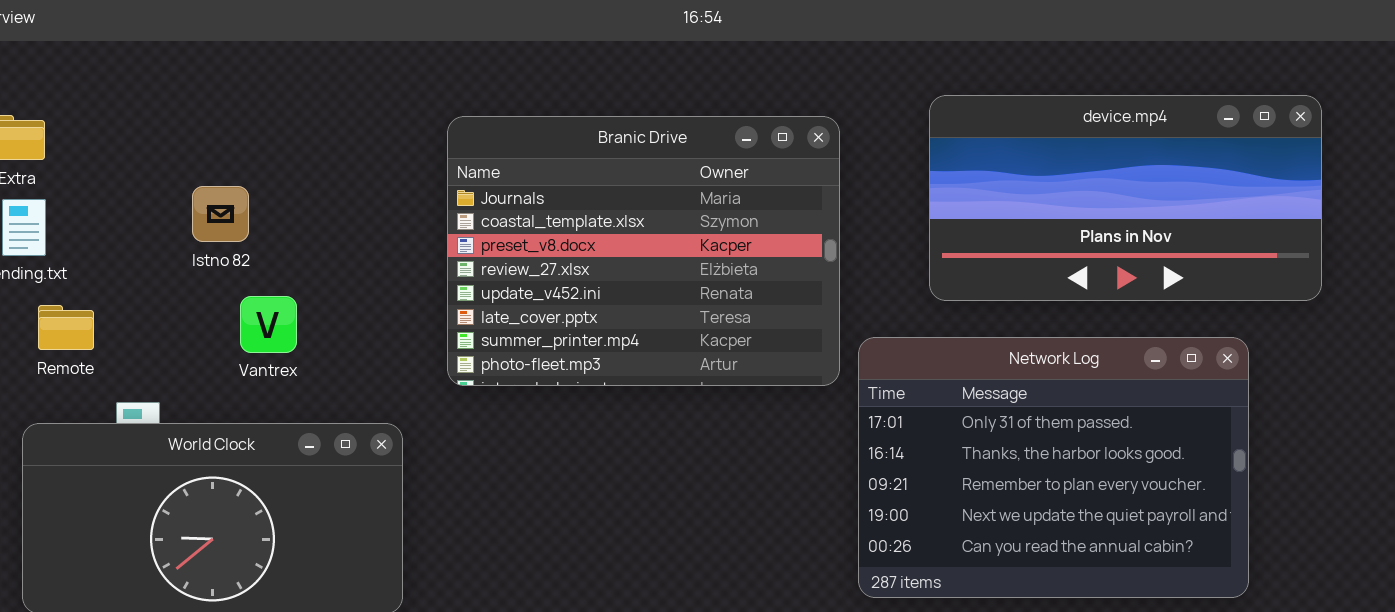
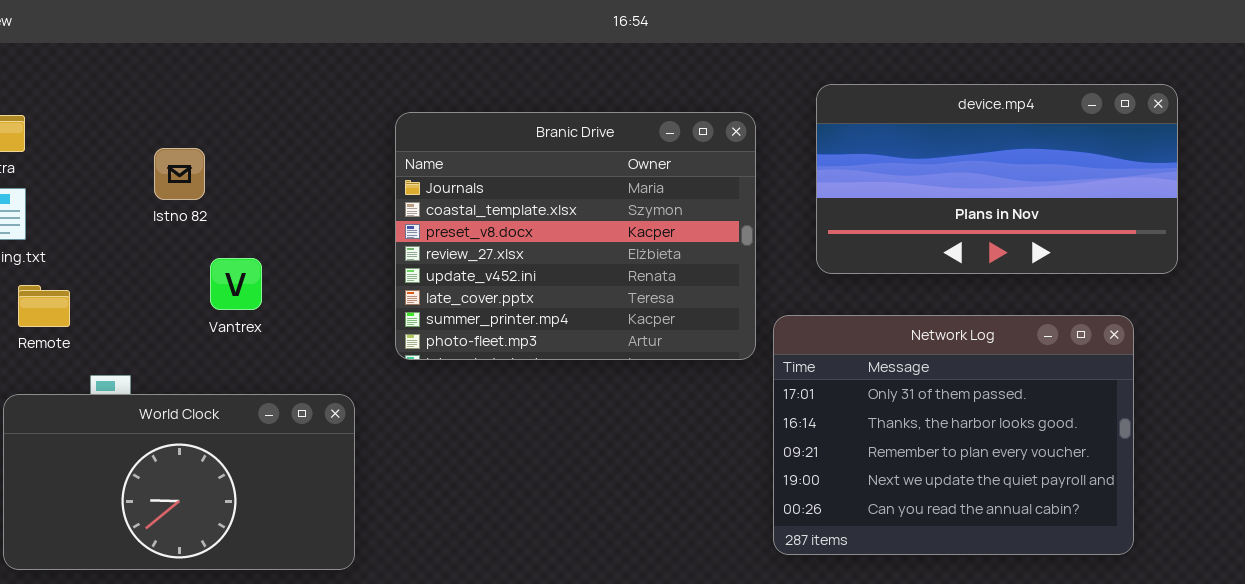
device.mp4: [929,95,1322,301] -> [816,84,1178,274], moved
Istno 82: [192,186,249,242] -> [154,148,205,200], moved
Vantrex: [240,296,297,353] -> [210,258,262,310], moved

